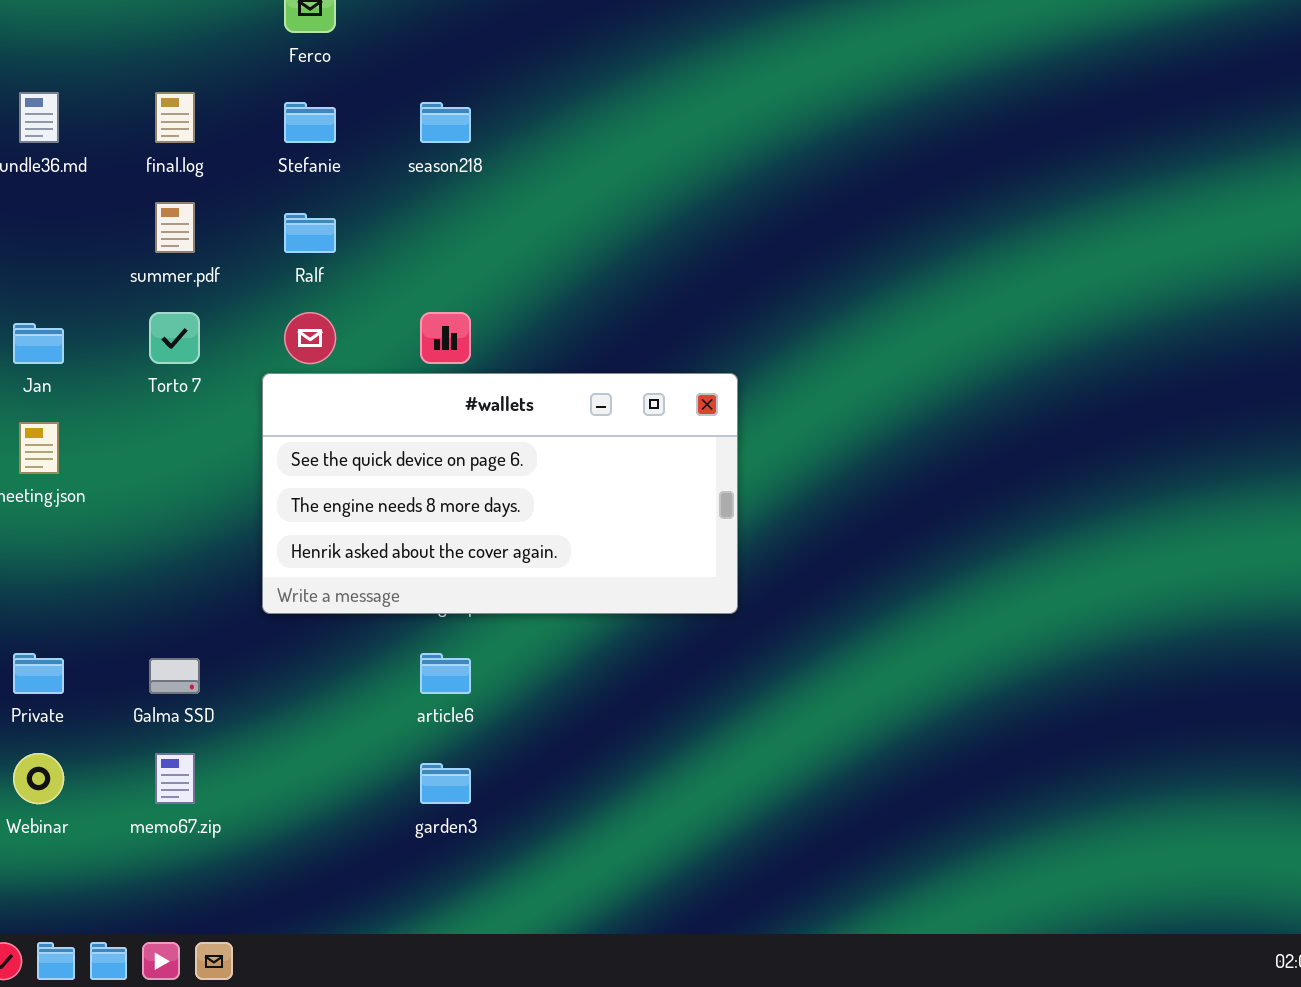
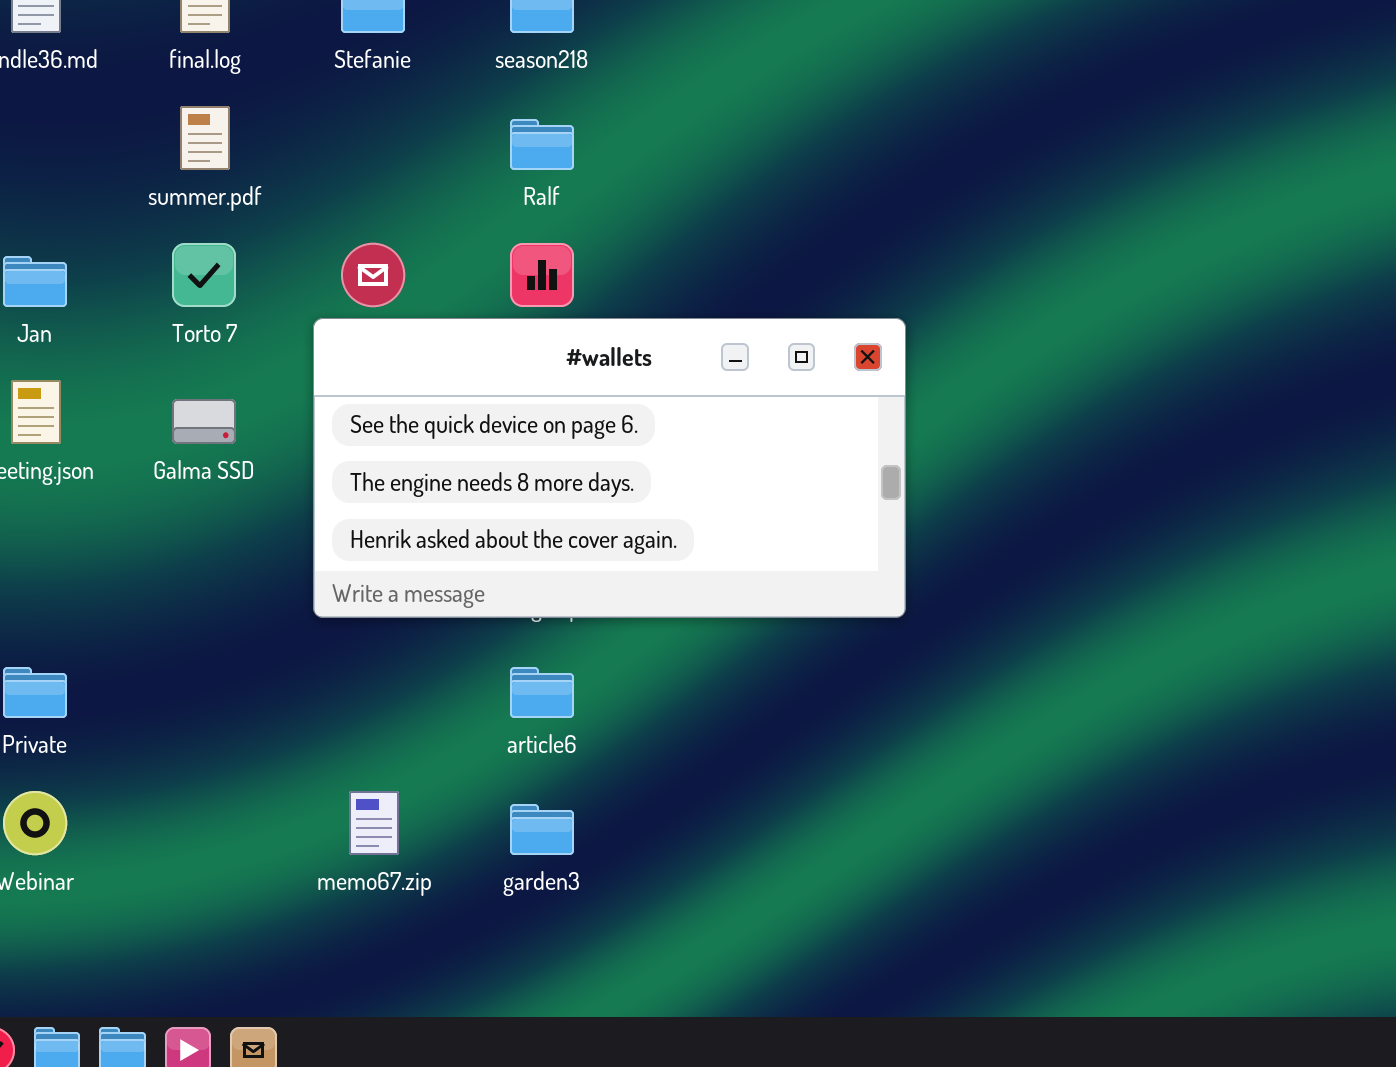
Ralf: [284,213,336,253] -> [510,119,574,170], moved
Galma SSD: [149,658,200,694] -> [172,399,236,444], moved
memo67.zip: [155,753,195,804] -> [349,791,399,855], moved

